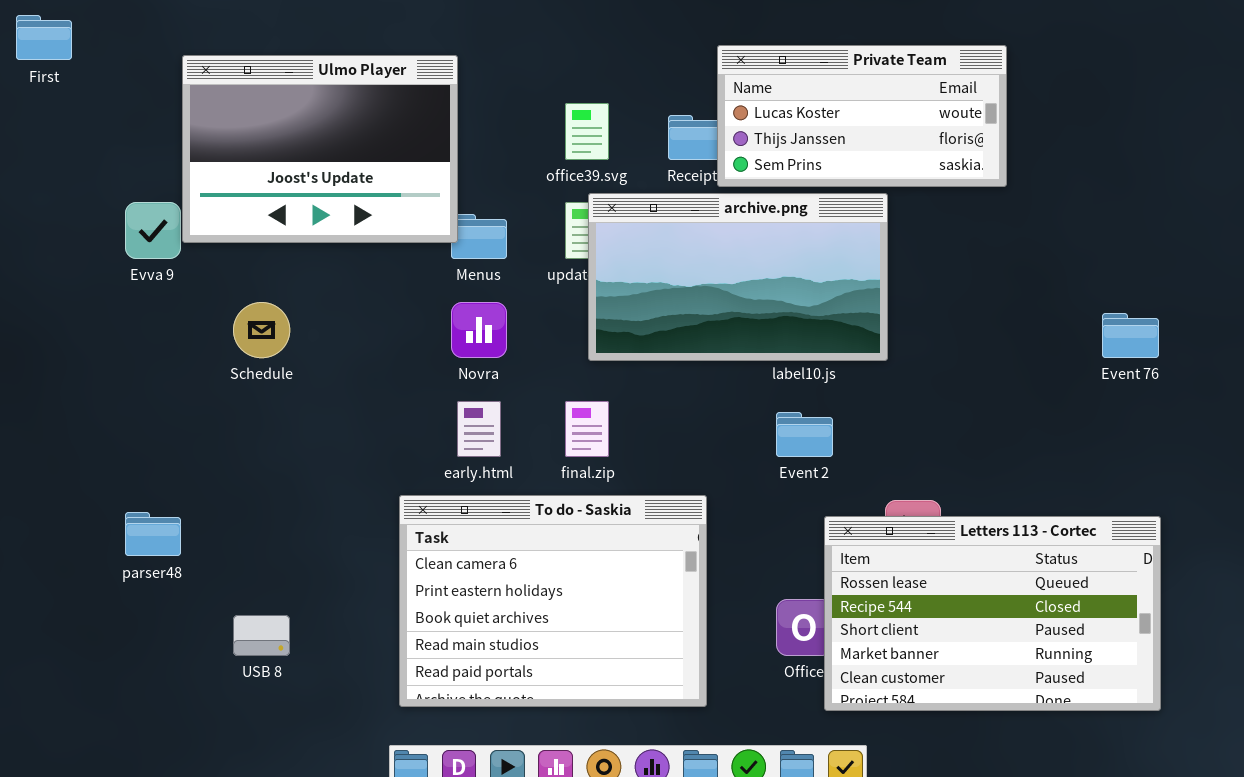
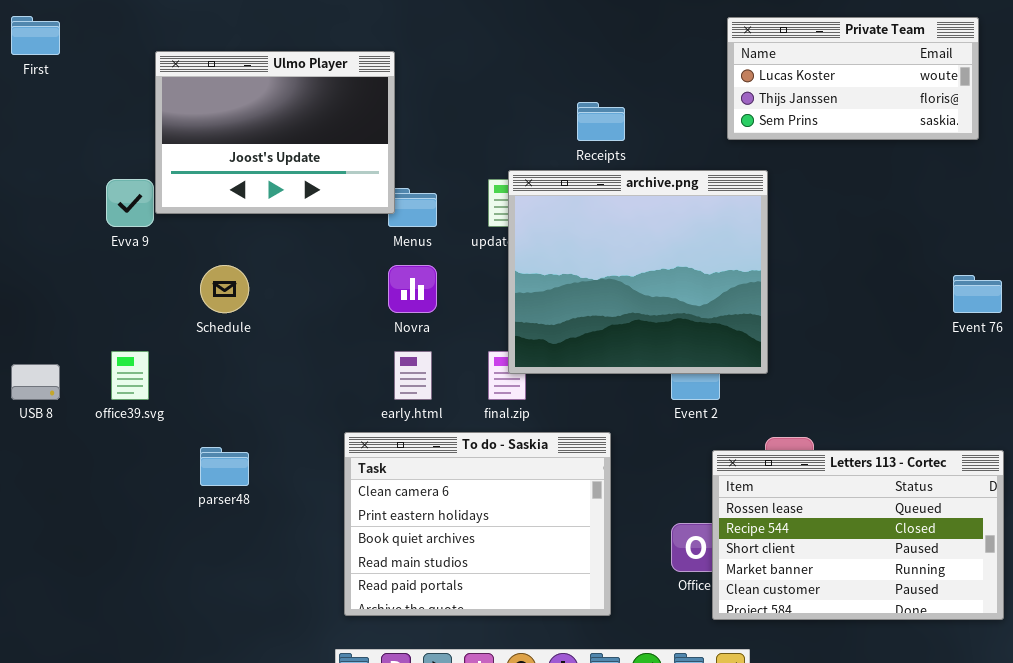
Private Team: [717,45,1007,187] -> [727,17,979,140], moved
office39.svg: [565,103,609,160] -> [111,351,149,400], moved
archive.png: [588,193,888,361] -> [508,170,768,374], resized
parser48: [125,512,181,556] -> [200,447,249,486], moved
USB 8: [233,615,290,656] -> [11,364,60,400], moved

